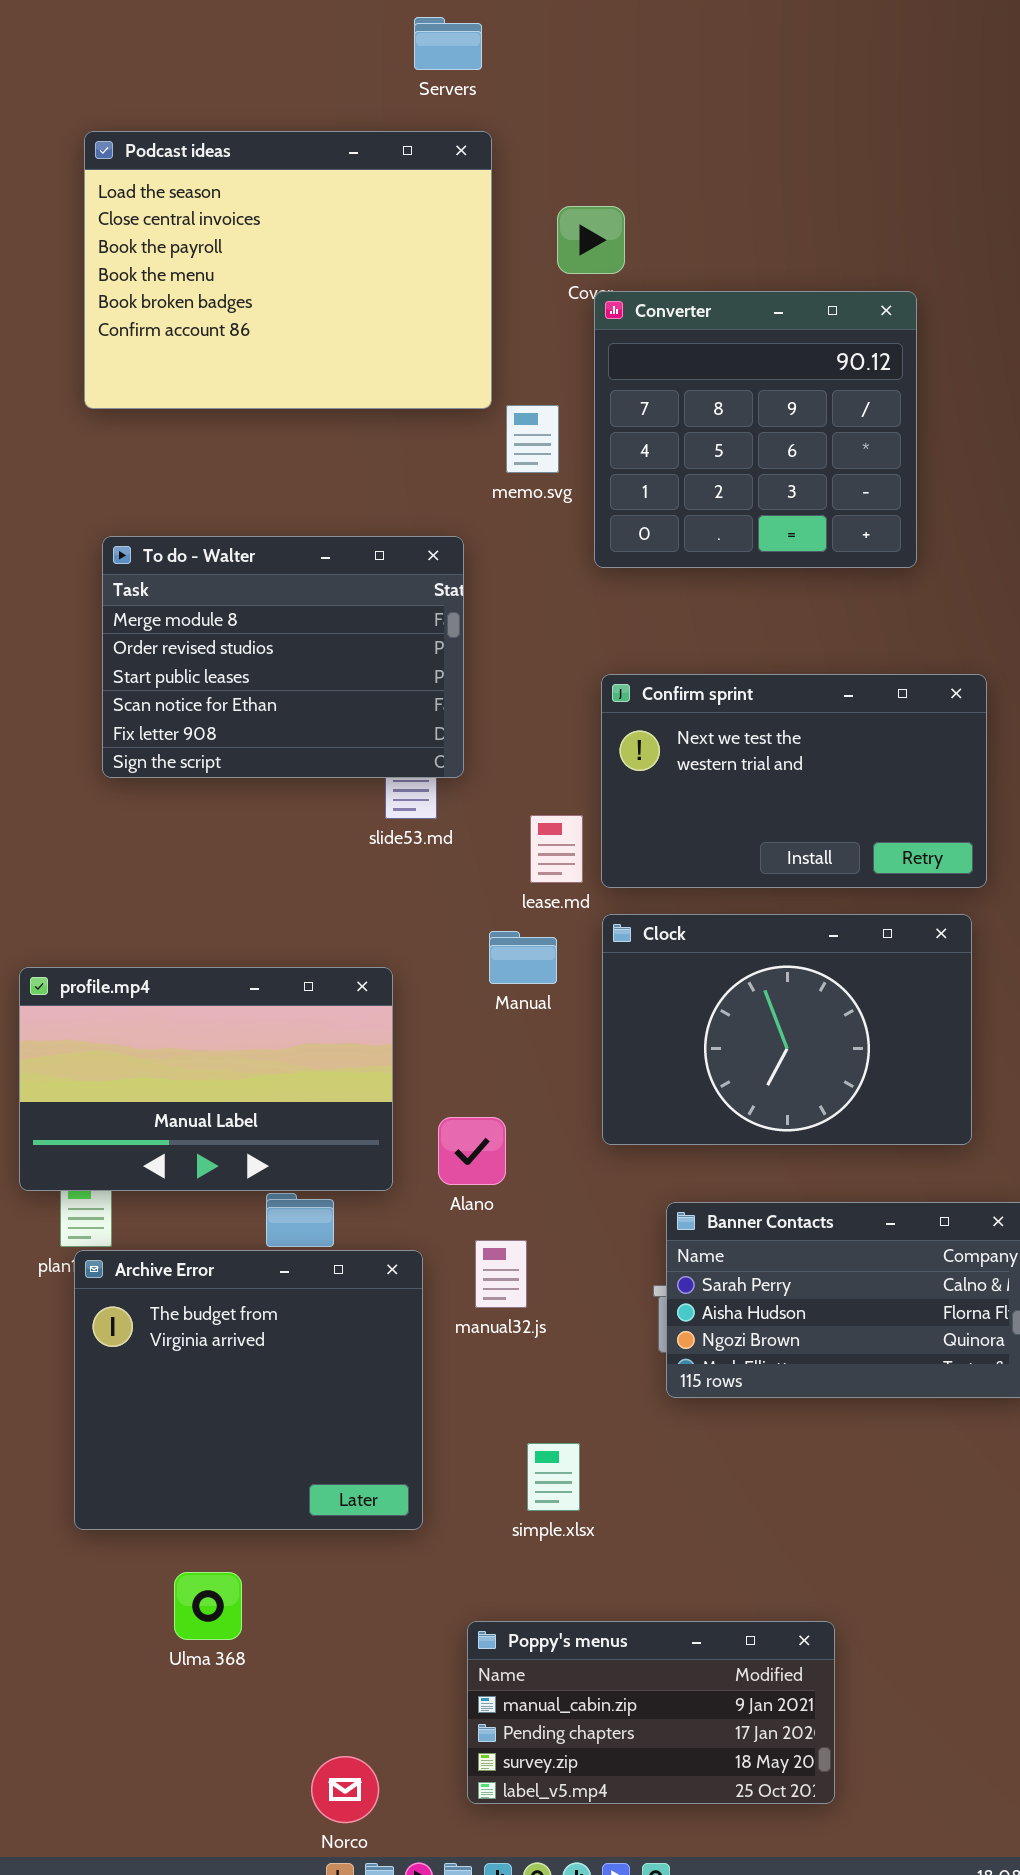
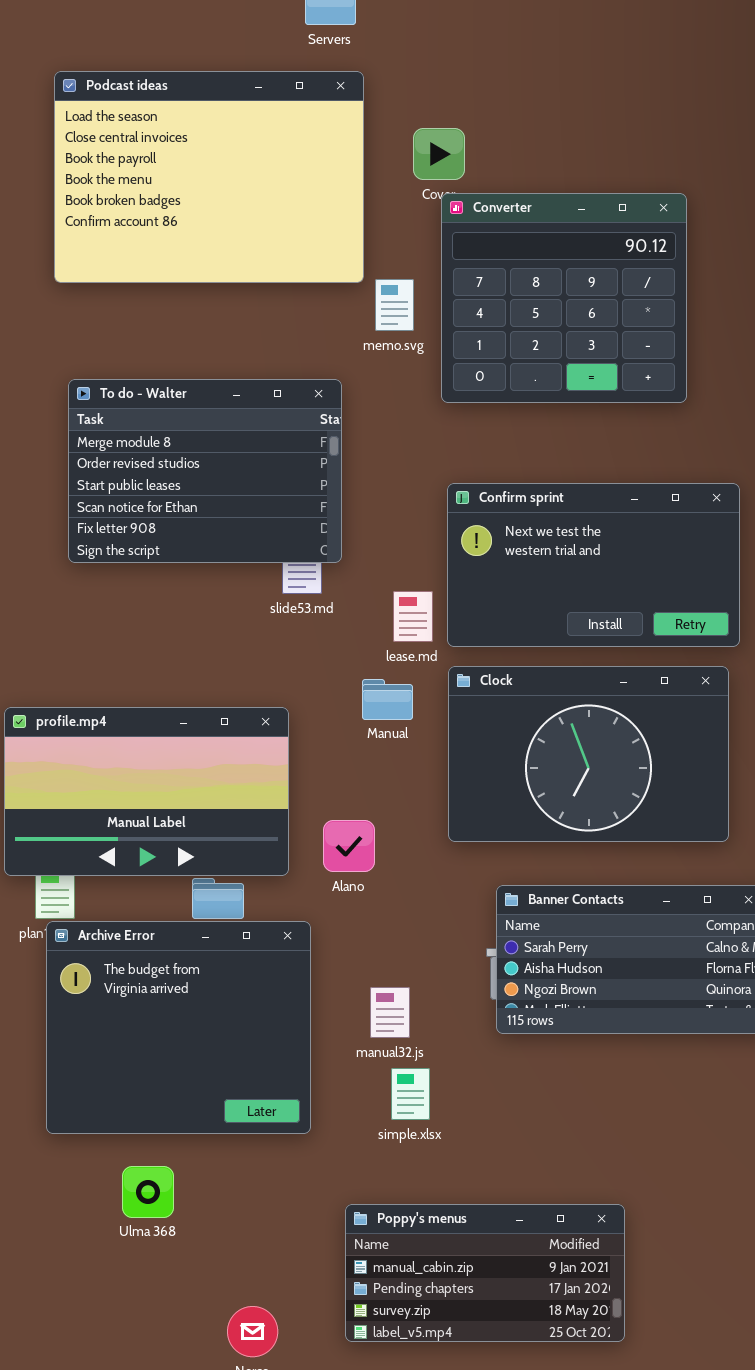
manual32.js: [475,1240,527,1308] -> [370,987,410,1038], moved

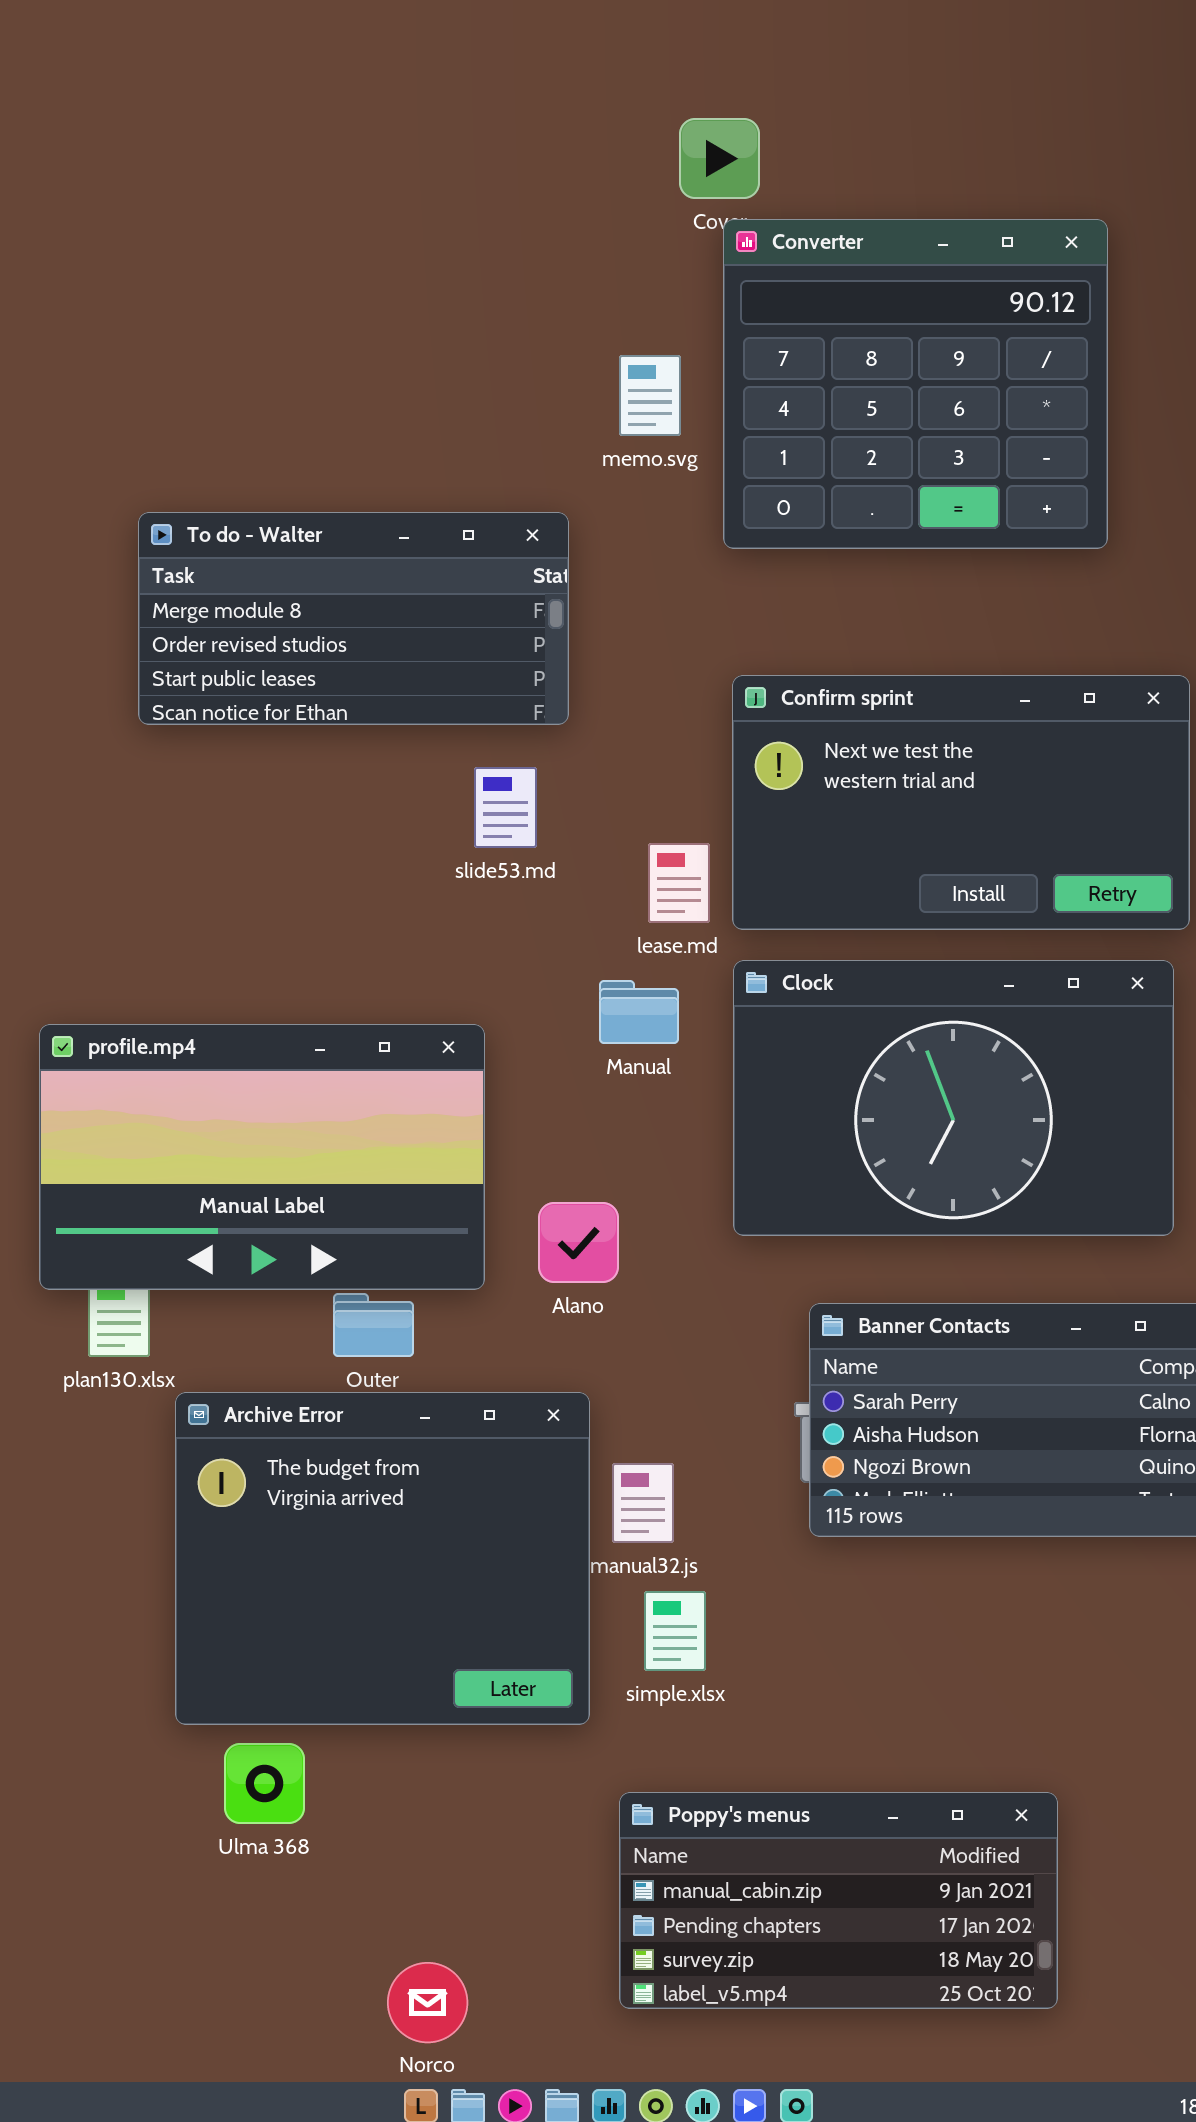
Podcast ideas: [54,71,364,283] -> none, closed
To do - Walter: [68,379,342,563] -> [138,512,569,725], resized
Archive Error: [46,921,311,1134] -> [175,1392,590,1725], moved
Poppy's menus: [345,1204,625,1342] -> [619,1792,1058,2009], moved

